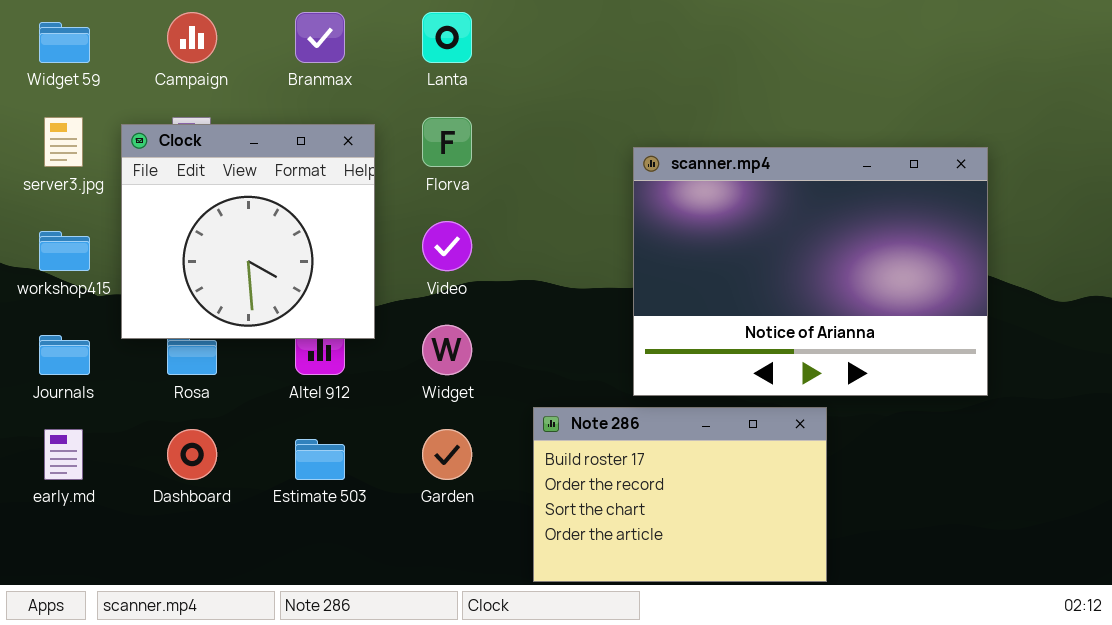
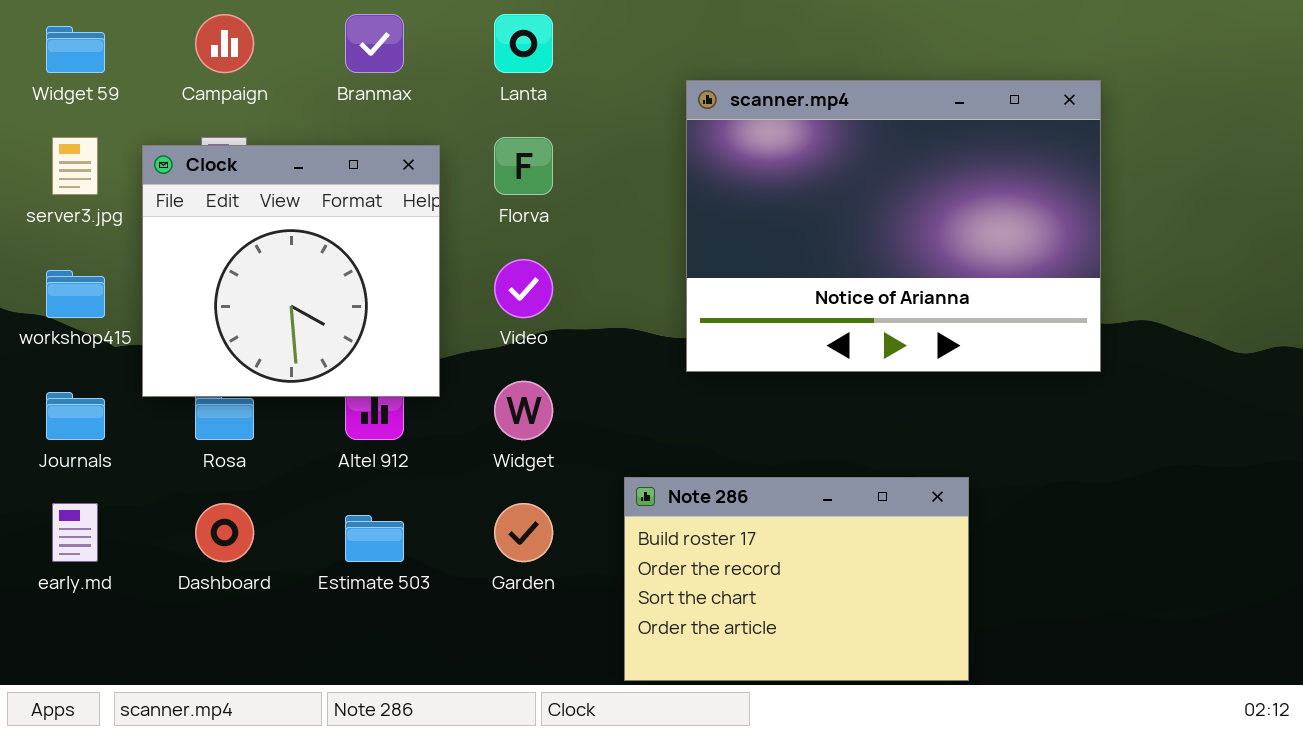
scanner.mp4: [633,147,988,396] -> [686,80,1101,372], moved

